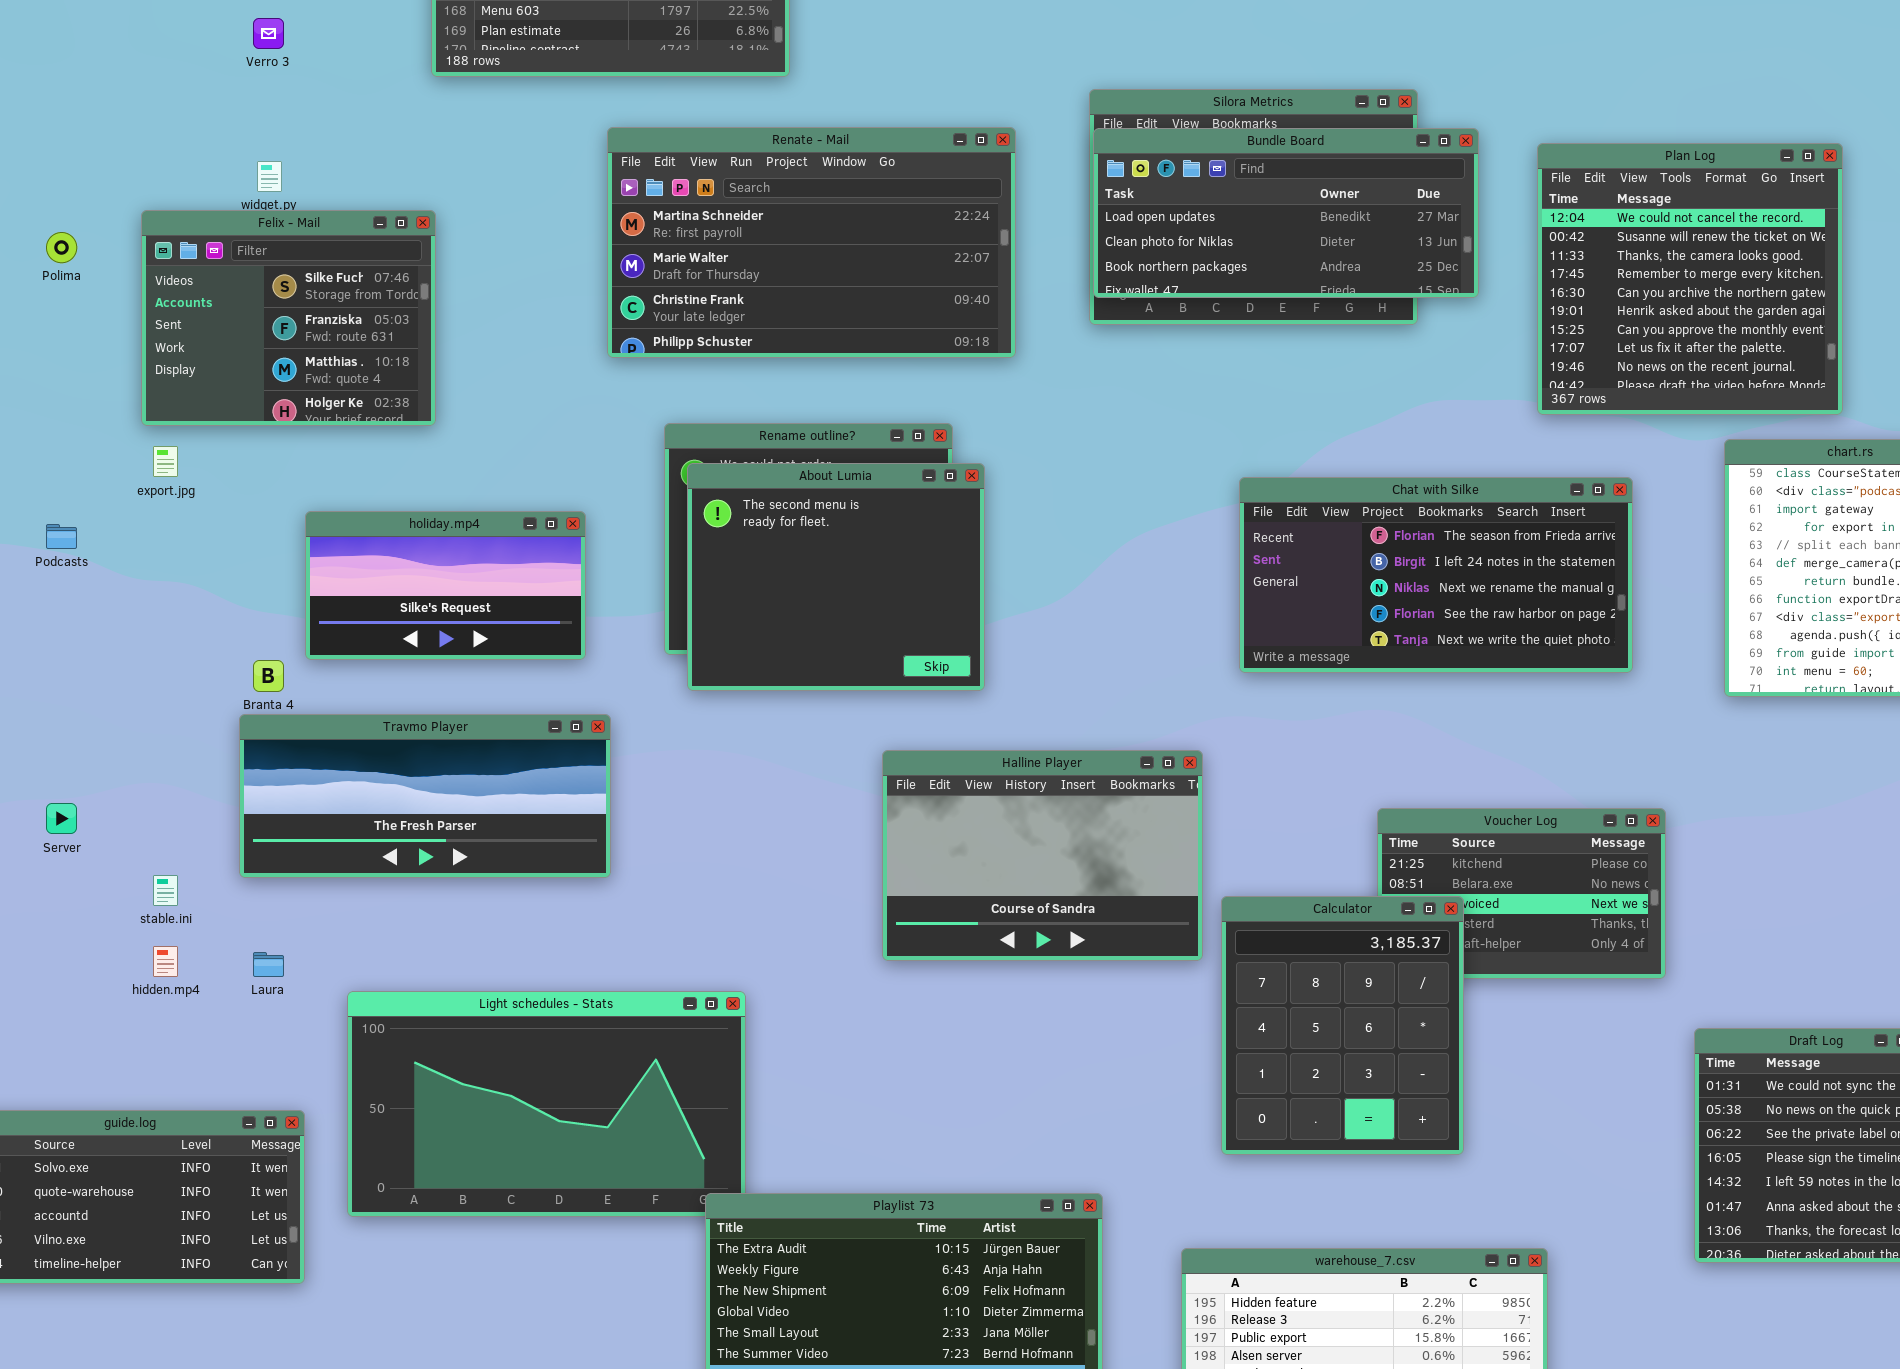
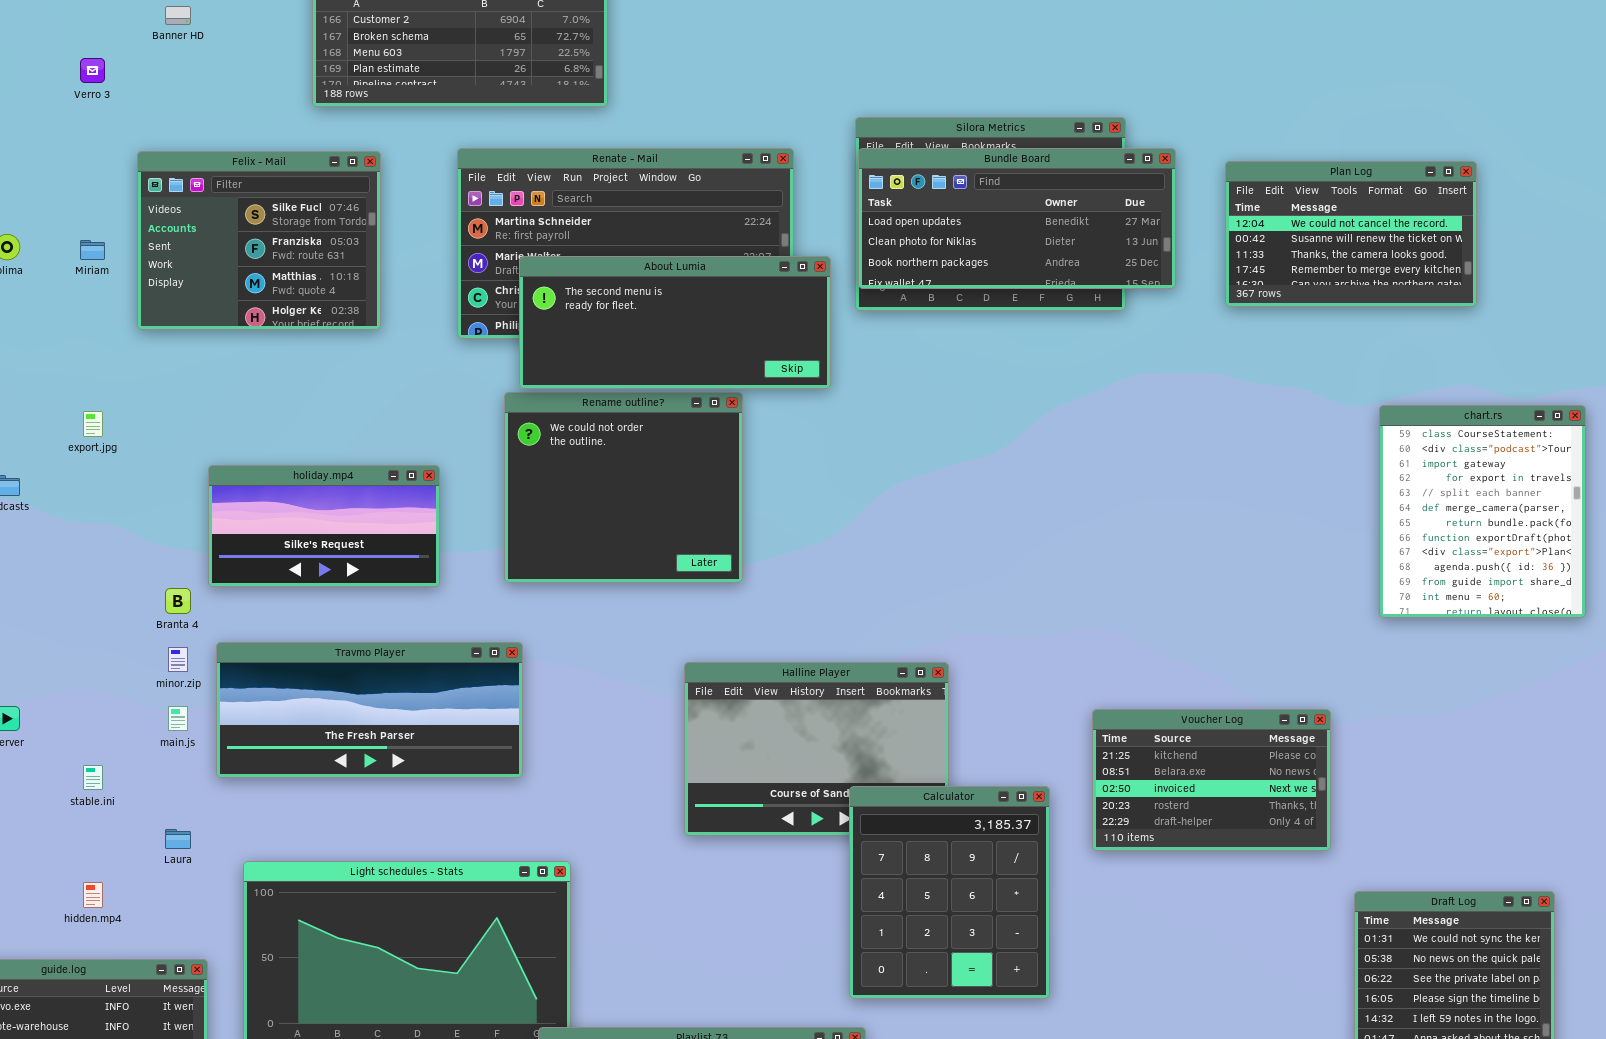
Verro 3: [253,18,284,49] -> [80,58,105,83], moved
Plan Log: [1537,143,1843,415] -> [1225,161,1477,307], resized
Felix - Mail: [141,210,436,426] -> [137,151,381,330], moved
About Lumia: [687,463,985,691] -> [519,256,831,389], moved, resized
Chat with Silke: [1239,477,1633,673] -> none, closed
Travmo Player: [239,714,611,878] -> [216,642,523,778], moved
Calculator: [1221,896,1464,1155] -> [849,786,1050,999], moved
hidden.mp4: [153,946,178,977] -> [83,882,103,908], moved

